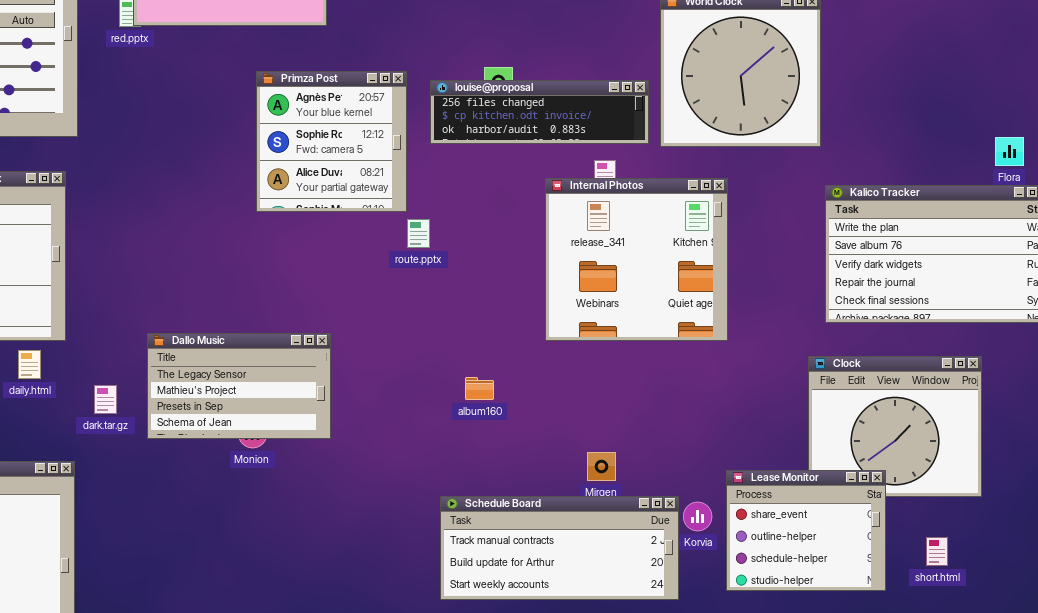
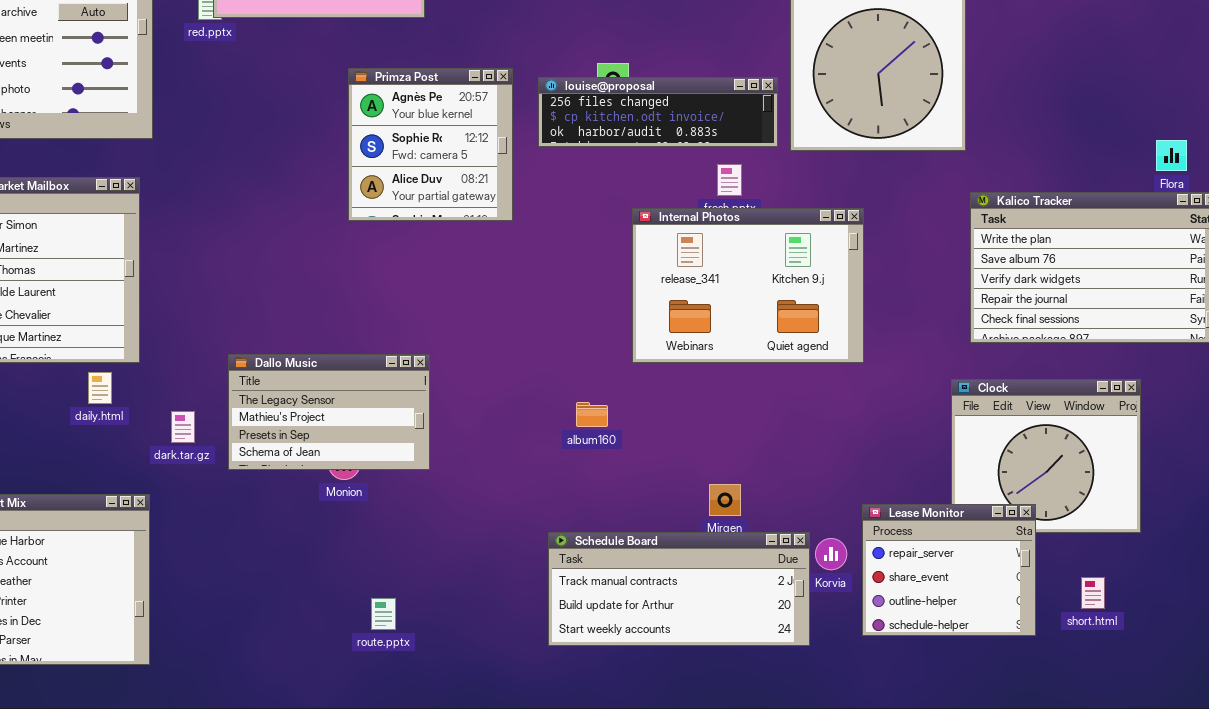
Internal Photos: [545,178,728,341] -> [632,208,864,363], resized
route.pptx: [407,219,430,248] -> [371,598,396,630], moved
Lease Monitor: [726,470,886,591] -> [862,504,1036,636], scrolled up 1 row

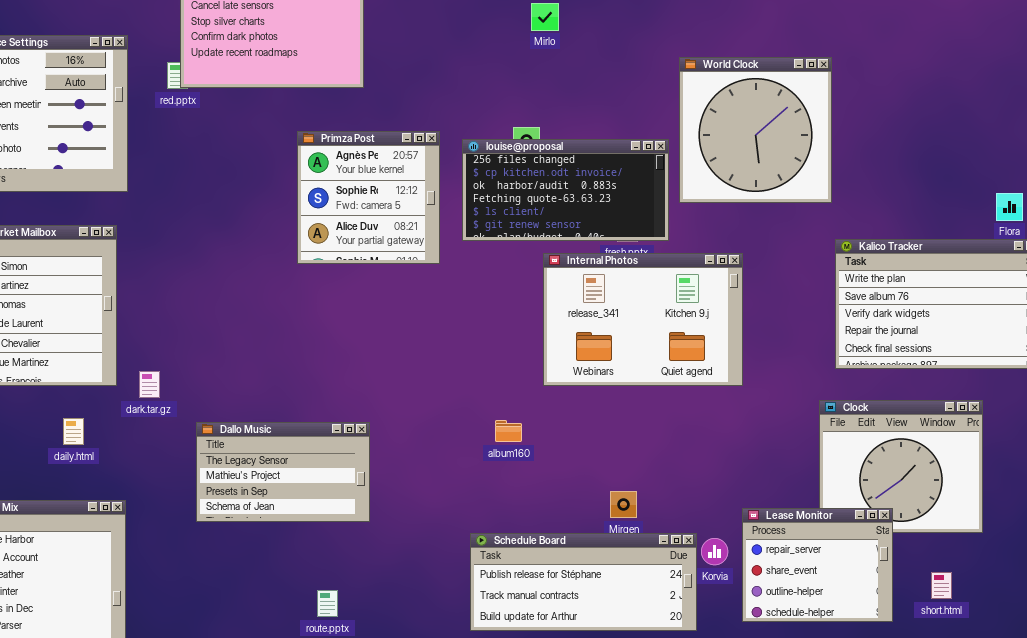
louise@proposal: [538,77,778,147] -> [462,139,669,241], resized
Dallo Music: [228,354,430,470] -> [196,422,370,522], moved
daily.html: [88,372,112,404] -> [63,418,84,445], moved
dark.tar.gz: [171,411,195,443] -> [139,371,160,398], moved
Schedule Board: [548,532,810,646] -> [470,533,697,631], scrolled up 1 row

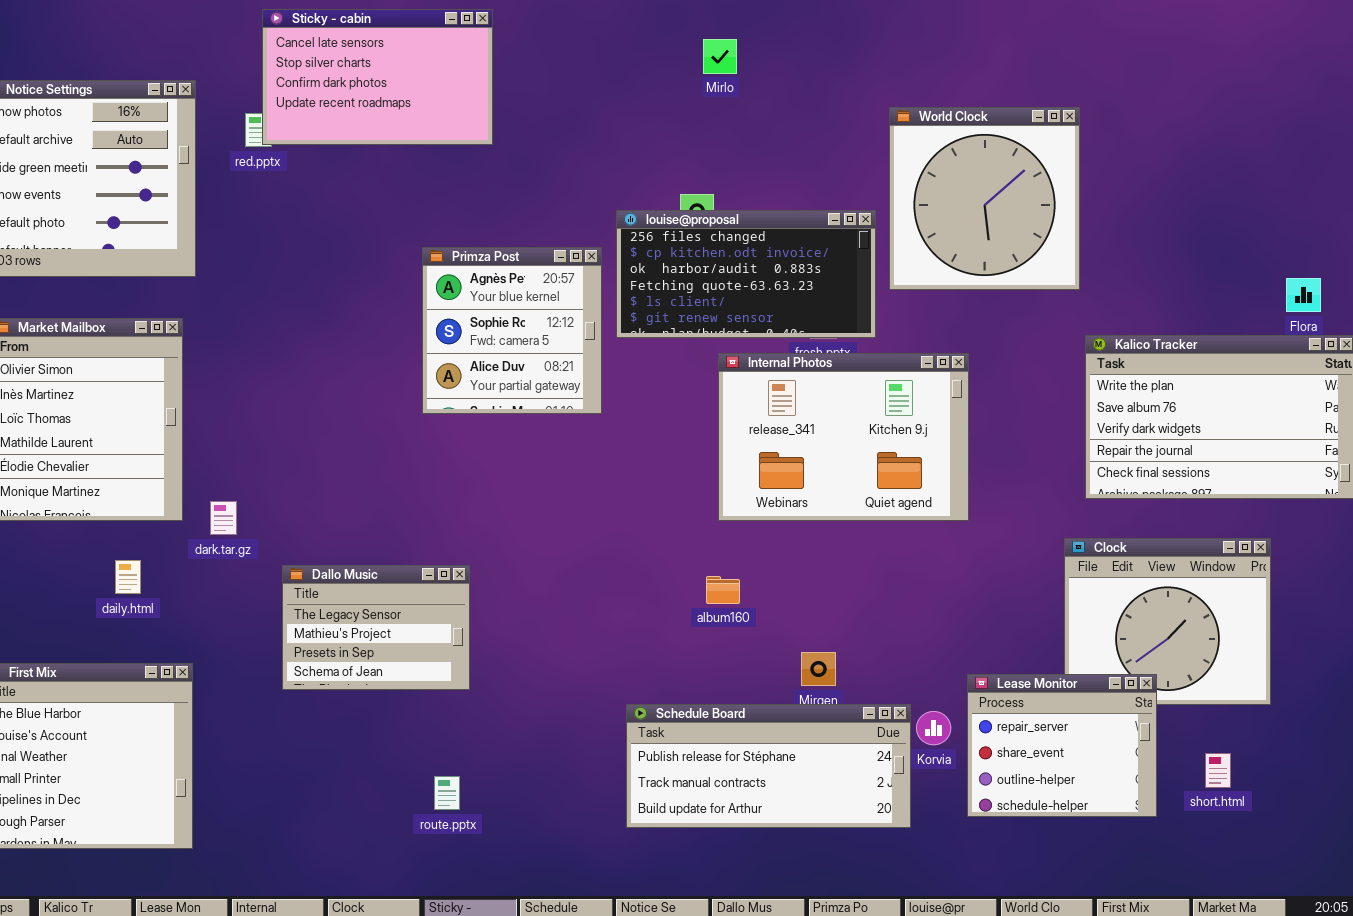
Primza Post: [297,131,440,264] -> [422,247,602,414], moved
album160: [495,420,522,442] -> [706,576,740,604], moved
Dallo Music: [196,422,370,522] -> [282,565,470,690], resized

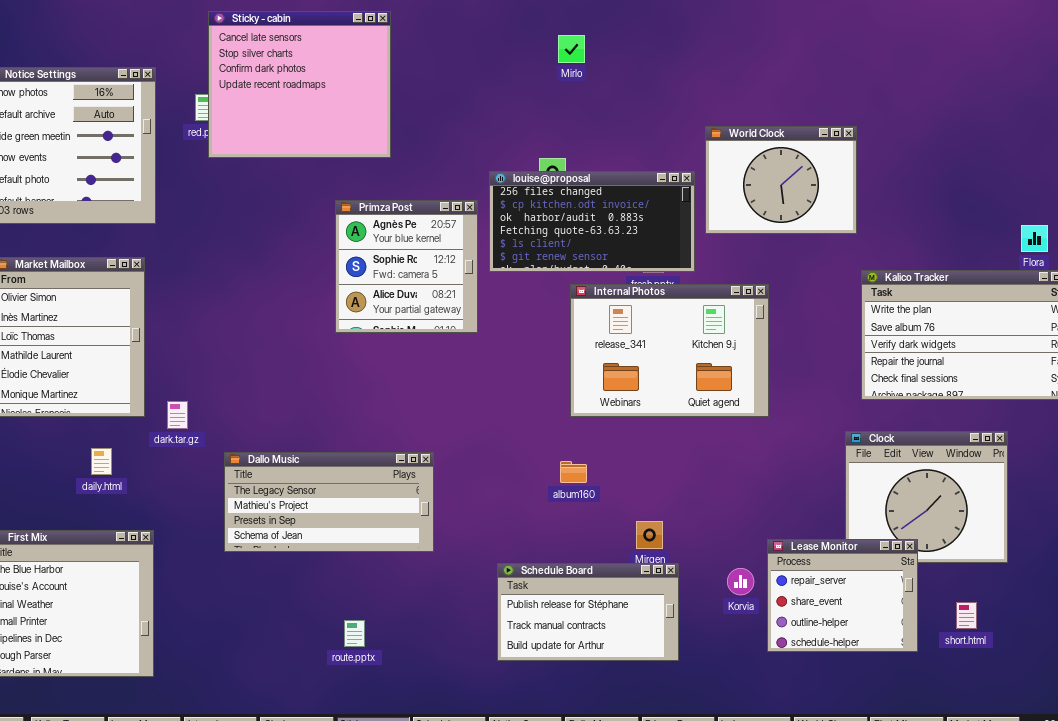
Sticky - cabin: [262,9,493,145] -> [208,11,391,158], resized
World Clock: [889,107,1080,290] -> [705,126,857,234], resized
Dallo Music: [282,565,470,690] -> [224,452,434,552], resized
Schedule Board: [626,704,911,828] -> [497,563,679,661], resized

